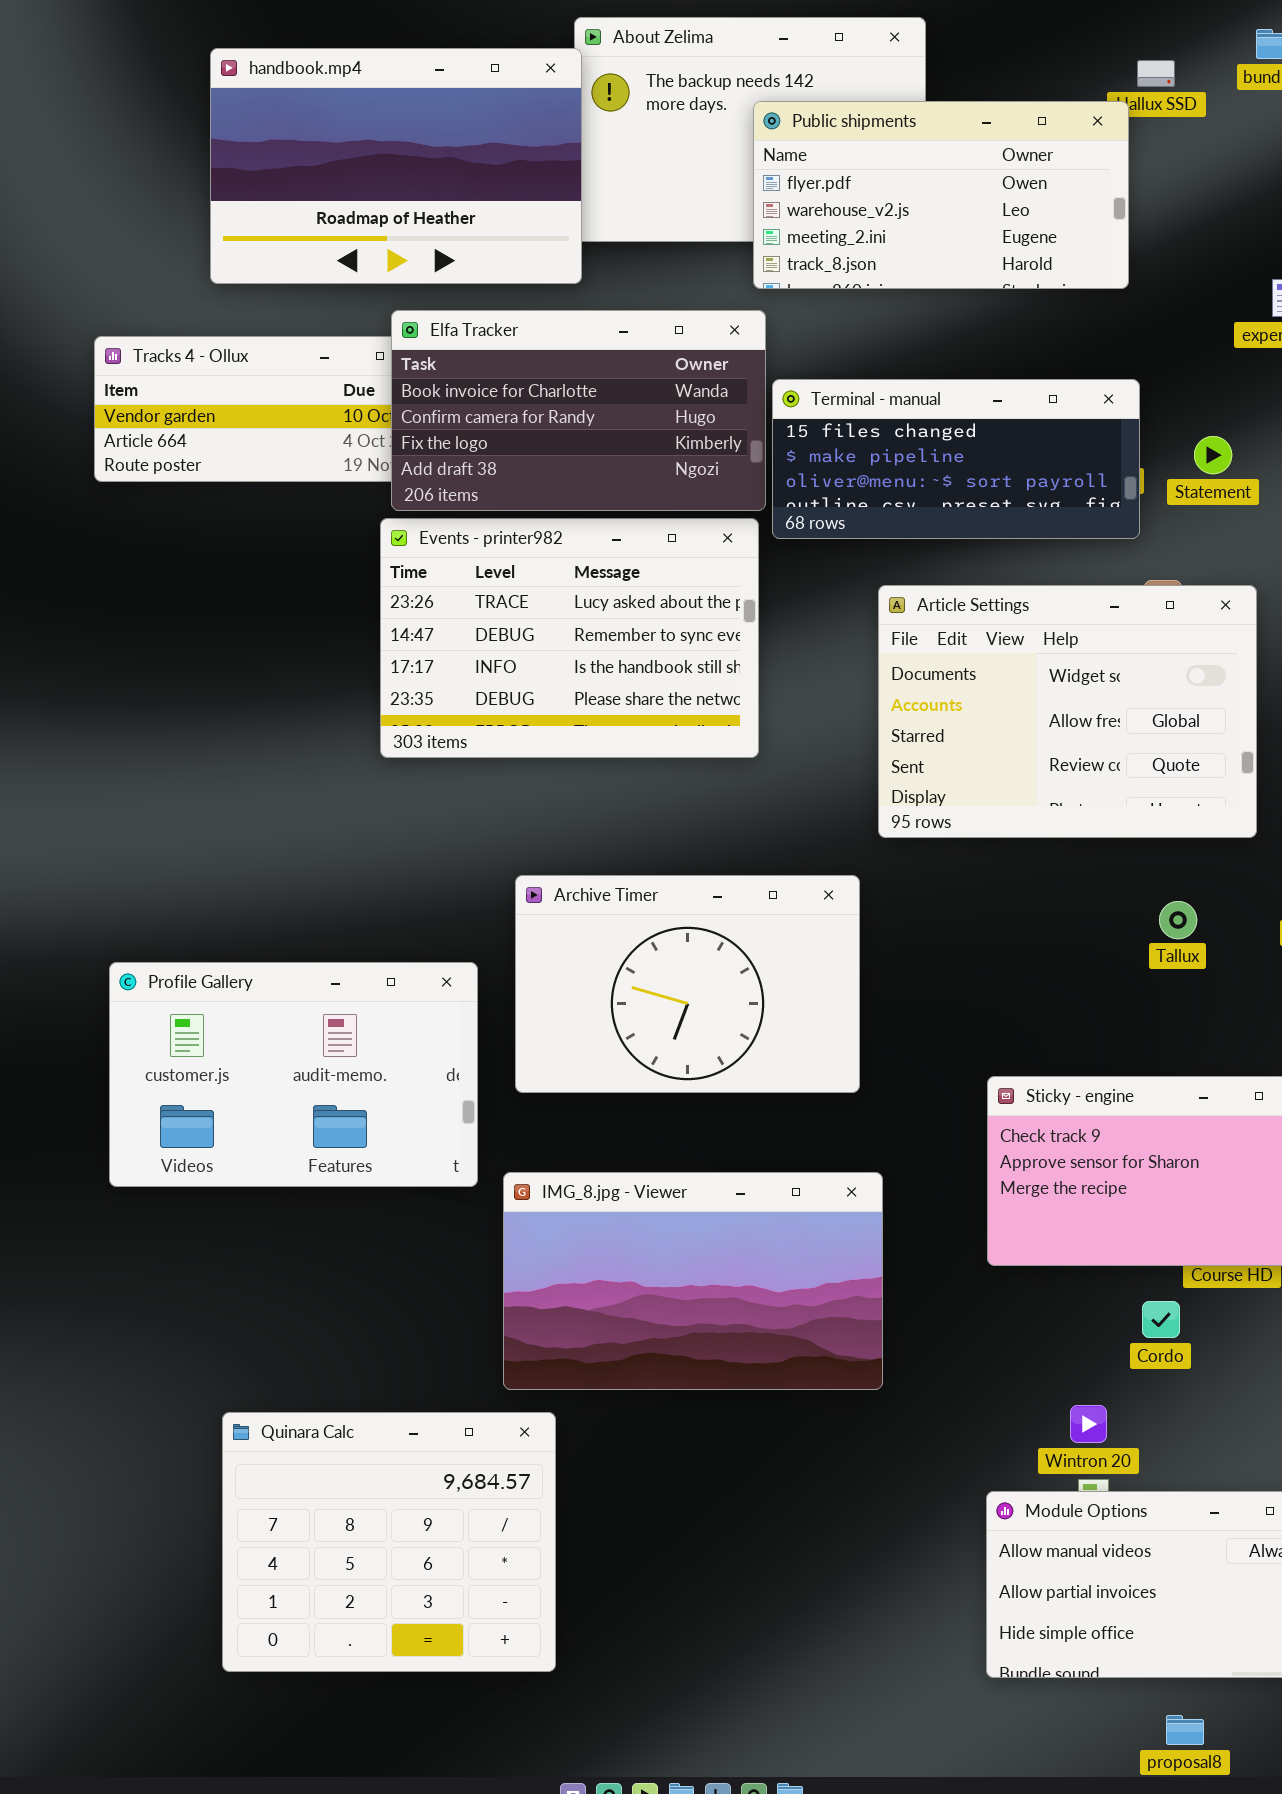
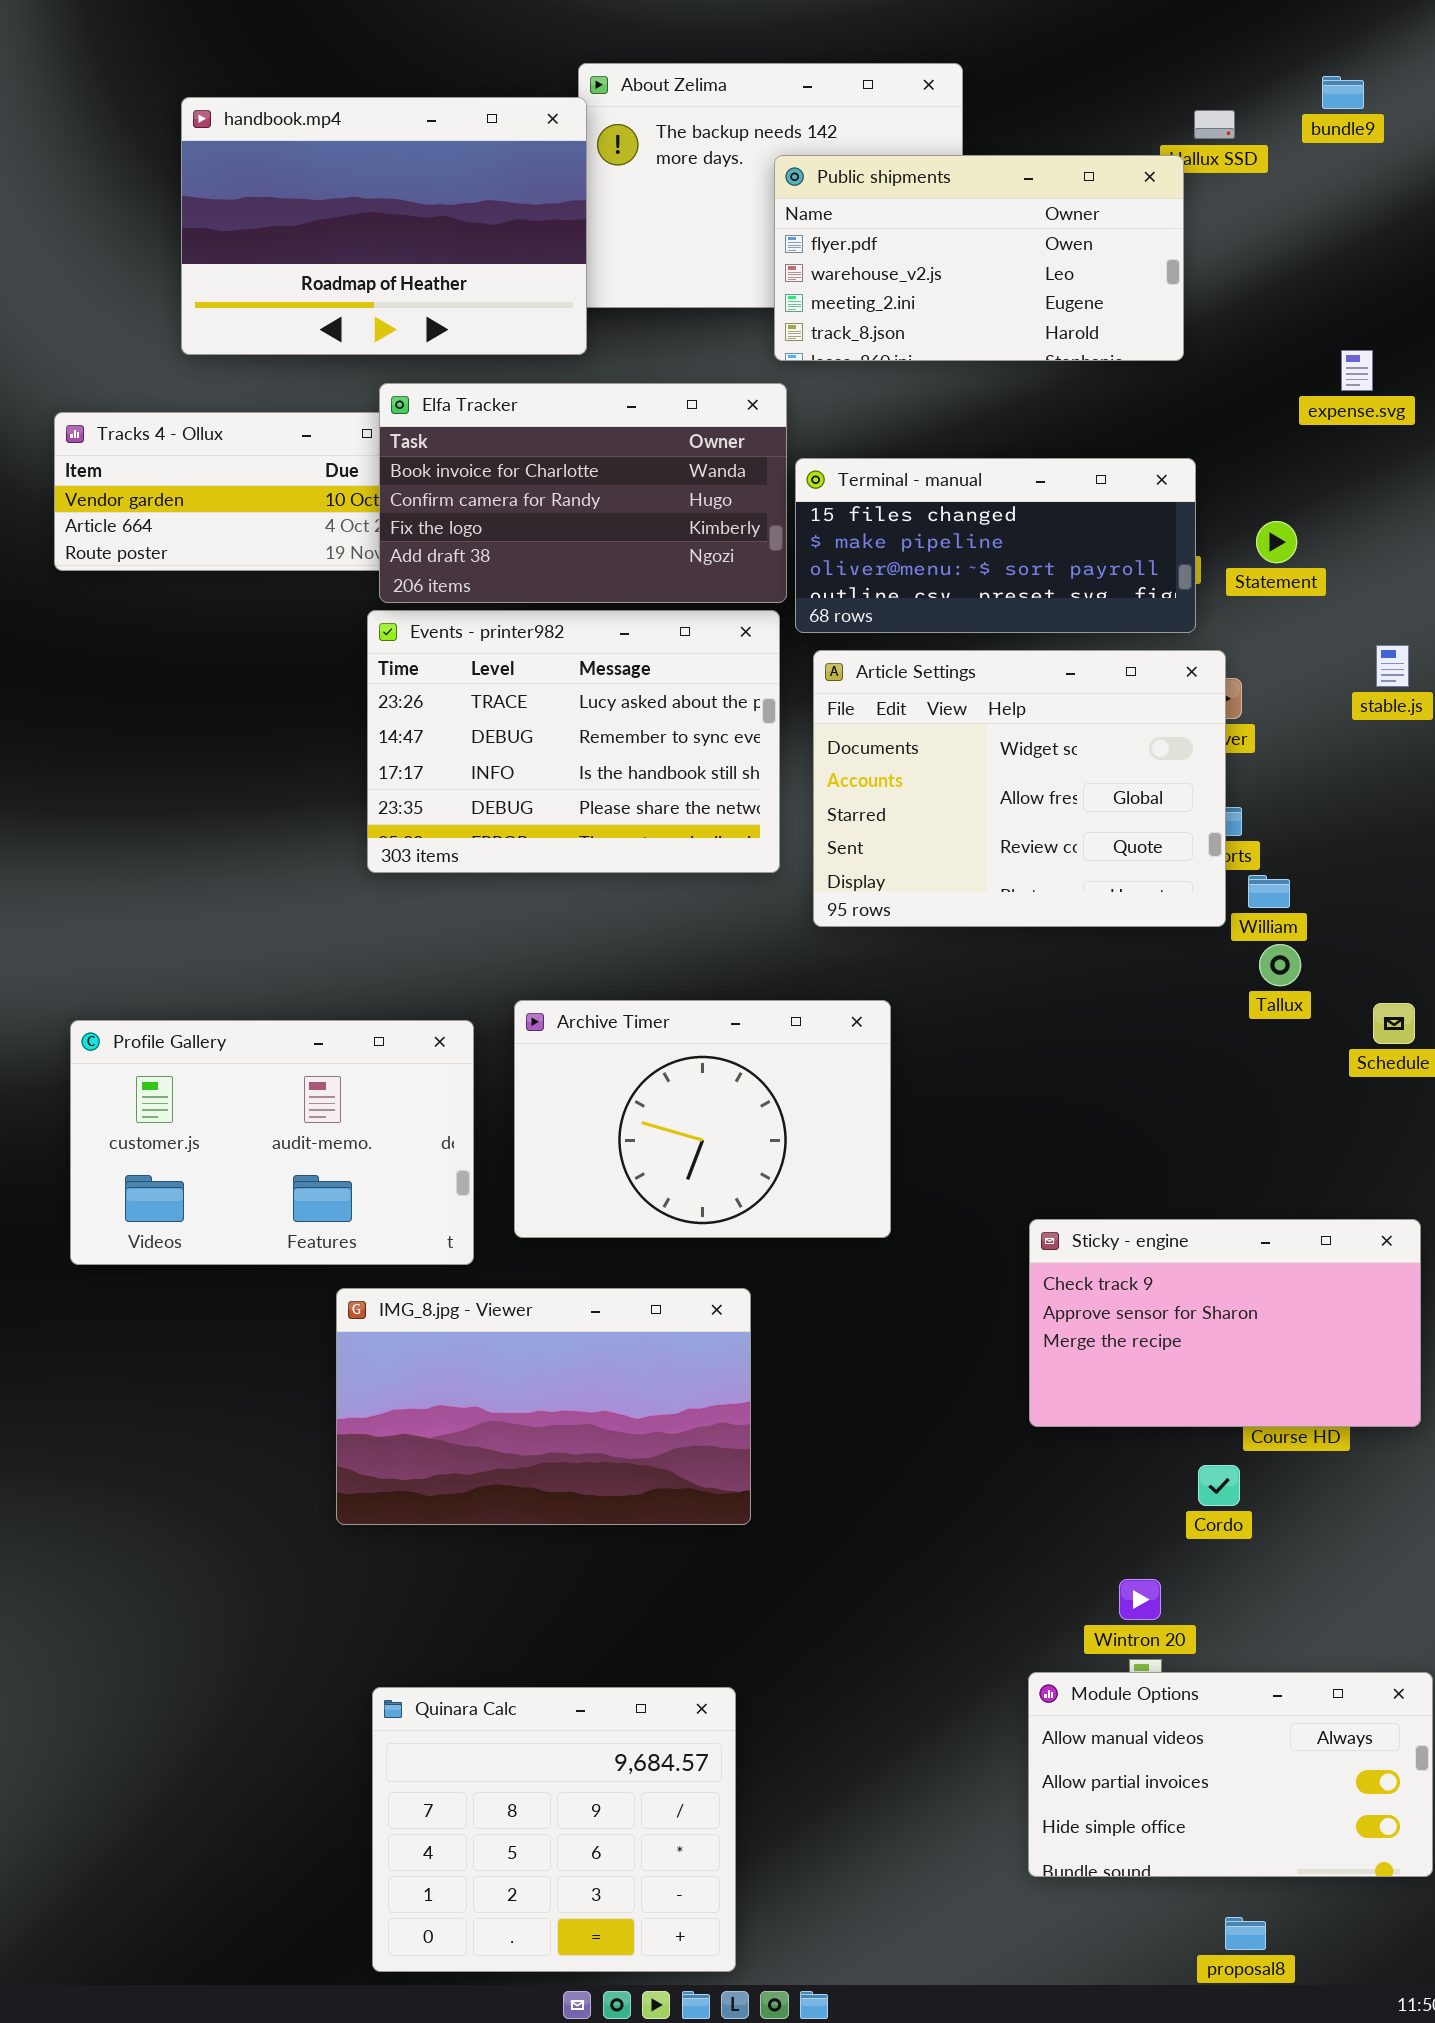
Article Settings: [878,585,1257,838] -> [813,650,1226,927], moved
Tallux: [1159,901,1197,939] -> [1259,944,1301,986], moved
Profile Gallery: [109,962,478,1187] -> [70,1020,474,1265], moved
IMG_8.jpg - Viewer: [503,1172,883,1390] -> [336,1288,751,1525], moved
Quinara Calc: [222,1412,556,1672] -> [372,1687,736,1972], moved

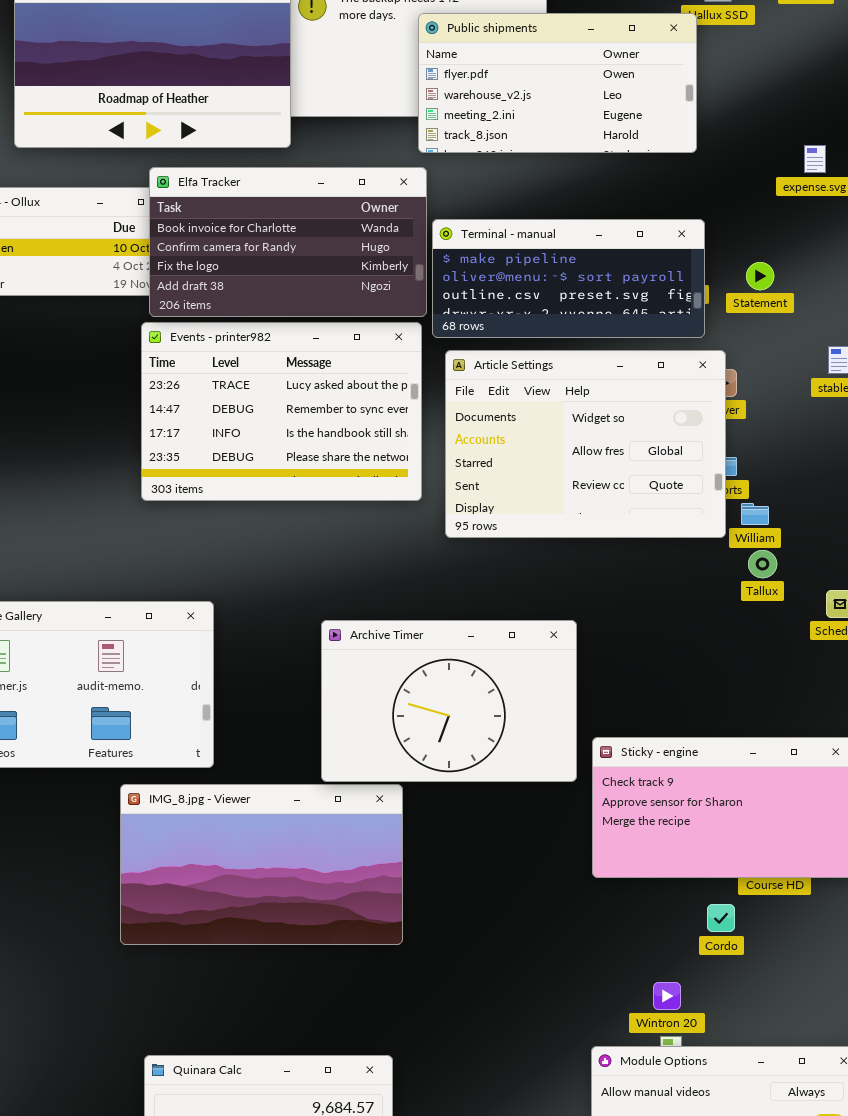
Terminal - manual: [795,458,1196,633] -> [432,219,705,338], scrolled down 1 row
Archive Timer: [514,1000,891,1238] -> [321,620,577,782], moved

